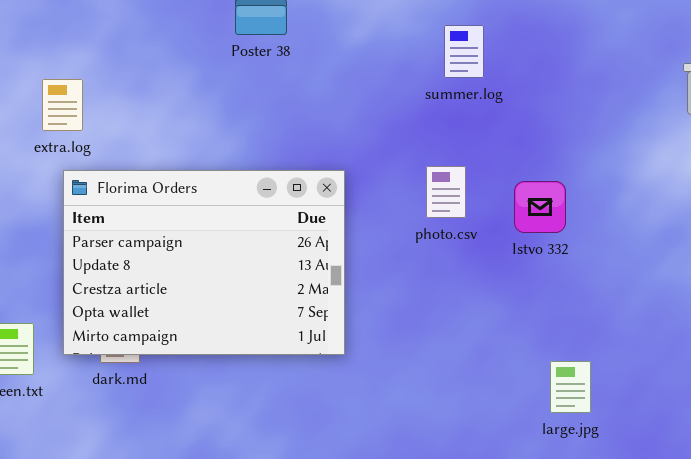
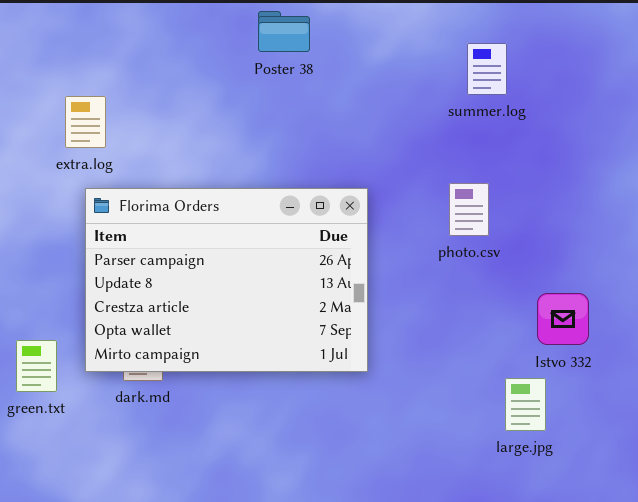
Istvo 332: [514,181,566,233] -> [537,293,589,345], moved
large.jpg: [550,361,591,413] -> [505,378,546,431], moved

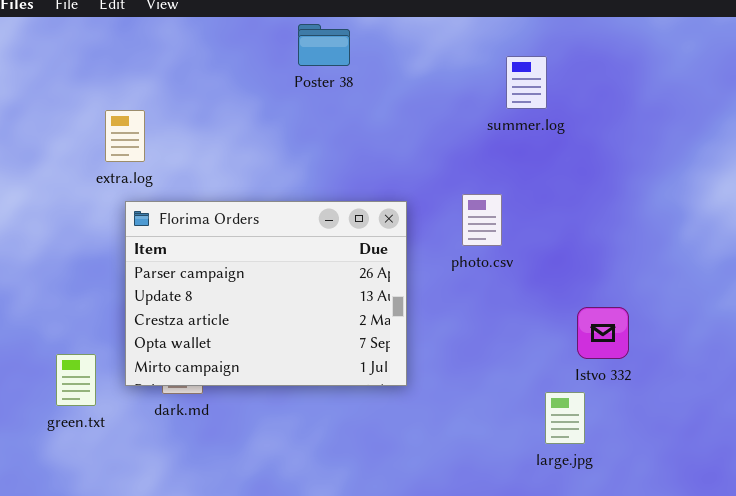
photo.csv: [449,183,489,236] -> [462,194,502,246], moved

